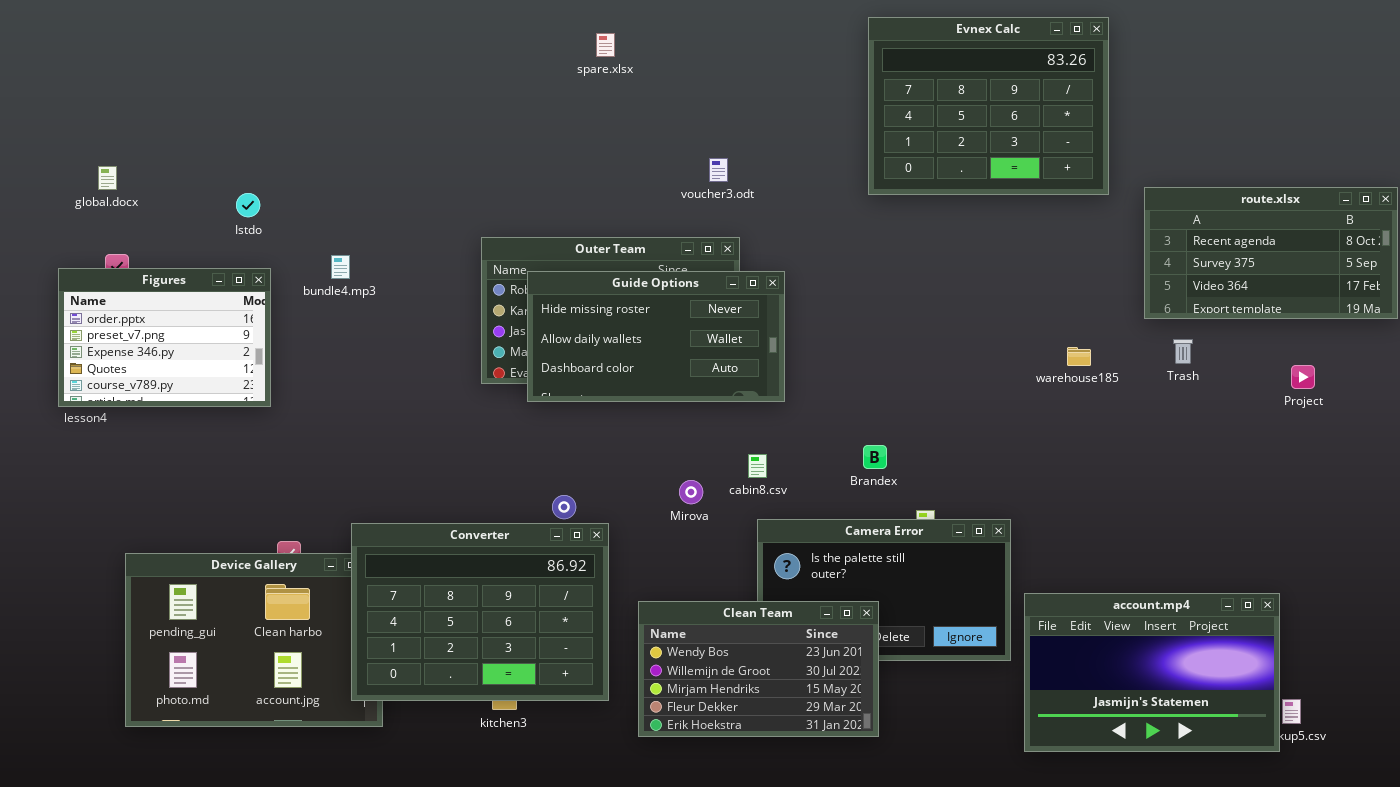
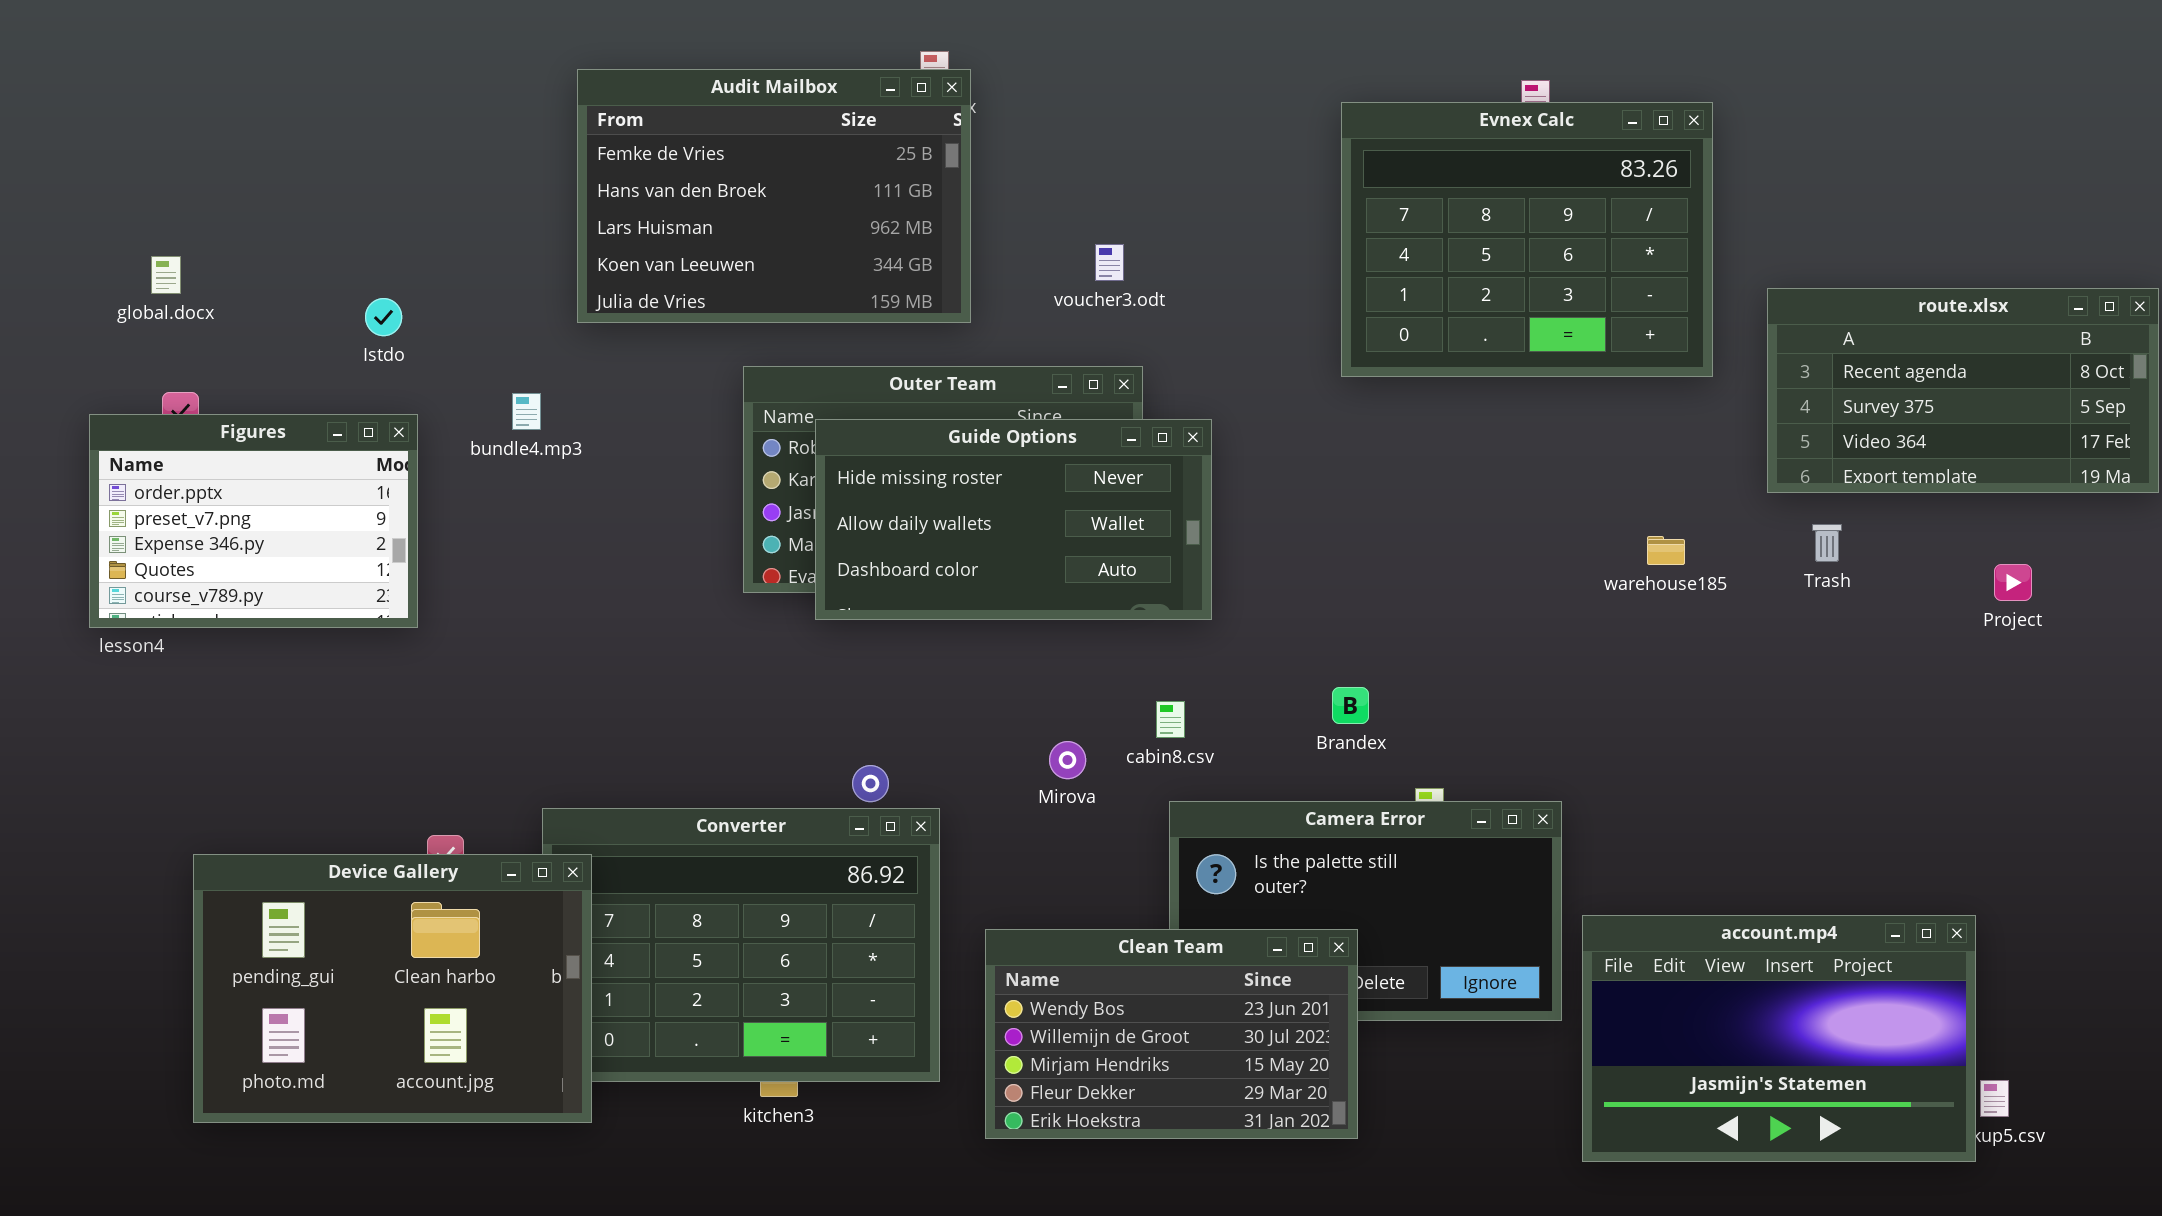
Evnex Calc: [868,17,1109,195] -> [1341,102,1713,377], moved
Audit Mailbox: none -> [577,69,971,323], opened
Device Gallery: [125,553,383,727] -> [193,854,592,1123], raised

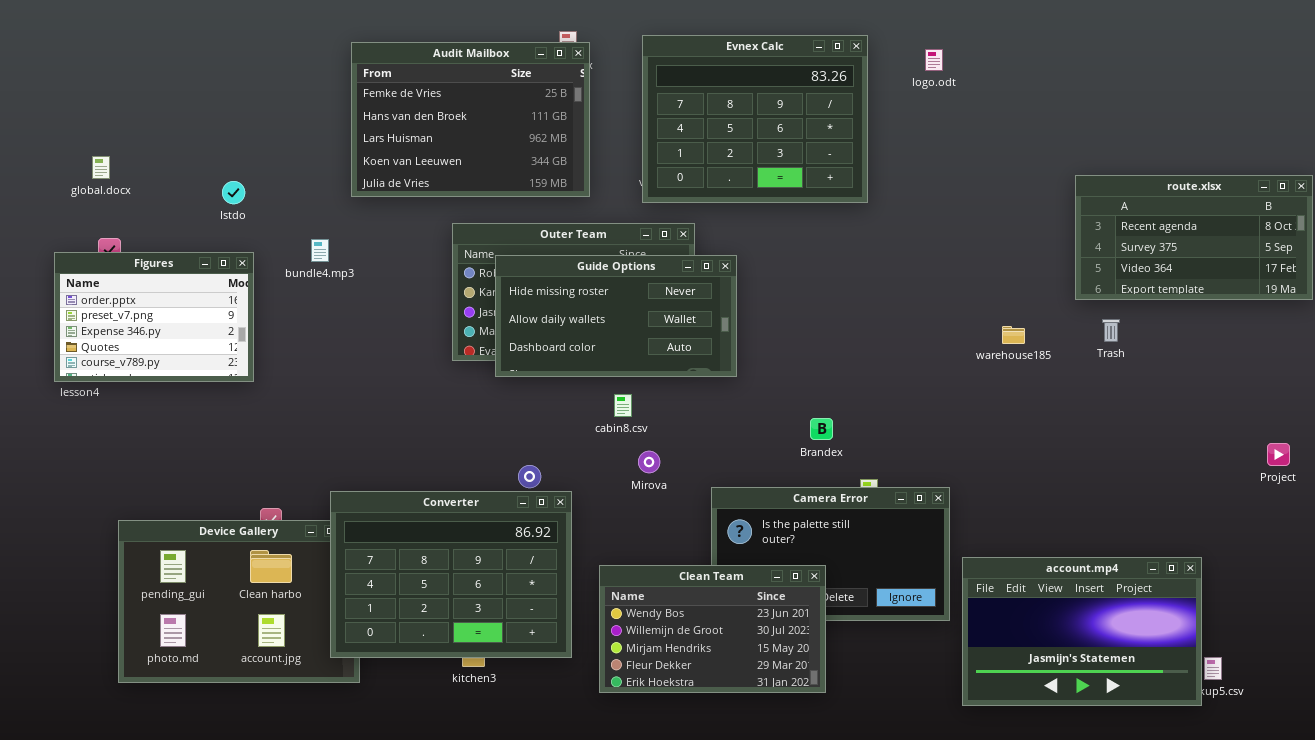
Evnex Calc: [1341,102,1713,377] -> [642,35,868,203], moved
Project: [1994,564,2032,601] -> [1267,443,1290,466], moved
cabin8.csv: [1156,701,1185,738] -> [614,394,632,417], moved
Converter: [542,808,940,1082] -> [330,491,572,658], raised

